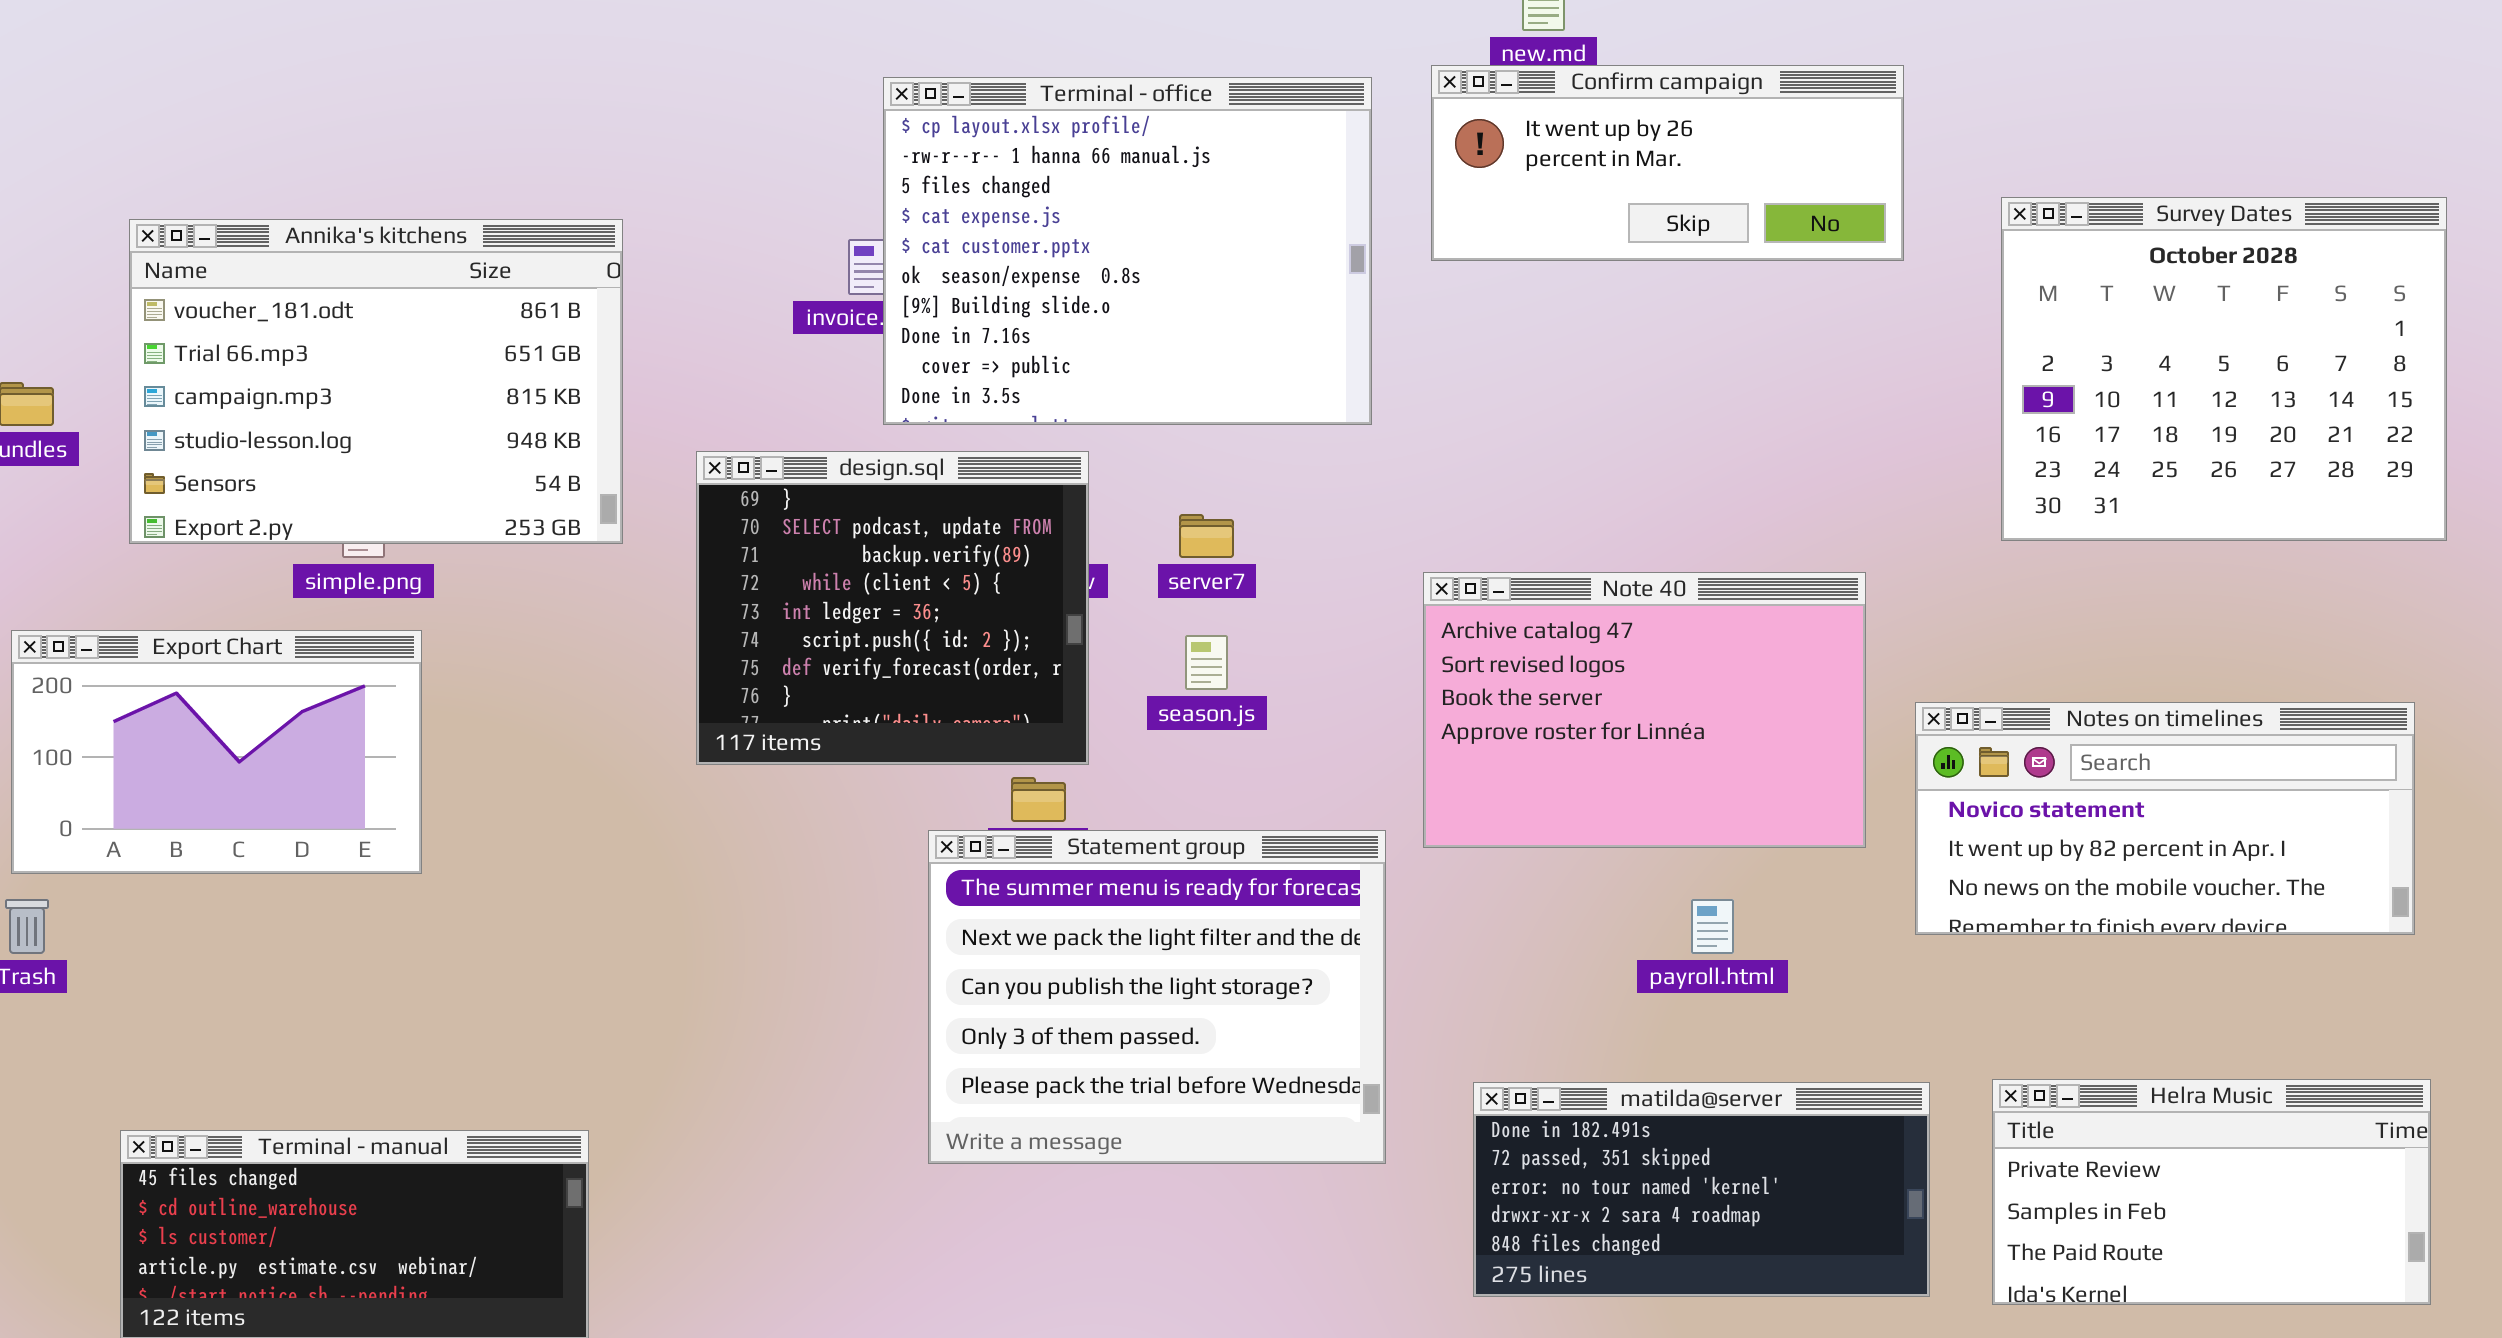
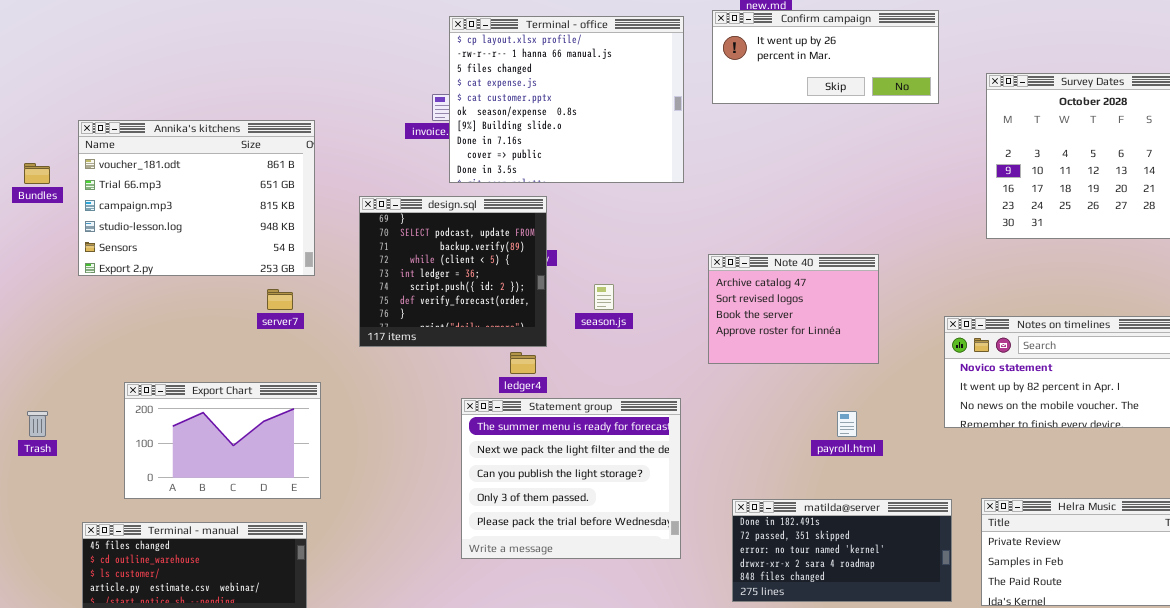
Annika's kitchens: [129,219,623,544] -> [78,120,315,276], moved
server7: [1179,514,1234,558] -> [267,289,293,310], moved
Note 40: [1423,572,1866,848] -> [708,254,879,364], resized
Export Chart: [11,630,422,874] -> [124,382,321,499], moved
Statement group: [928,830,1386,1164] -> [461,398,681,559], moved

